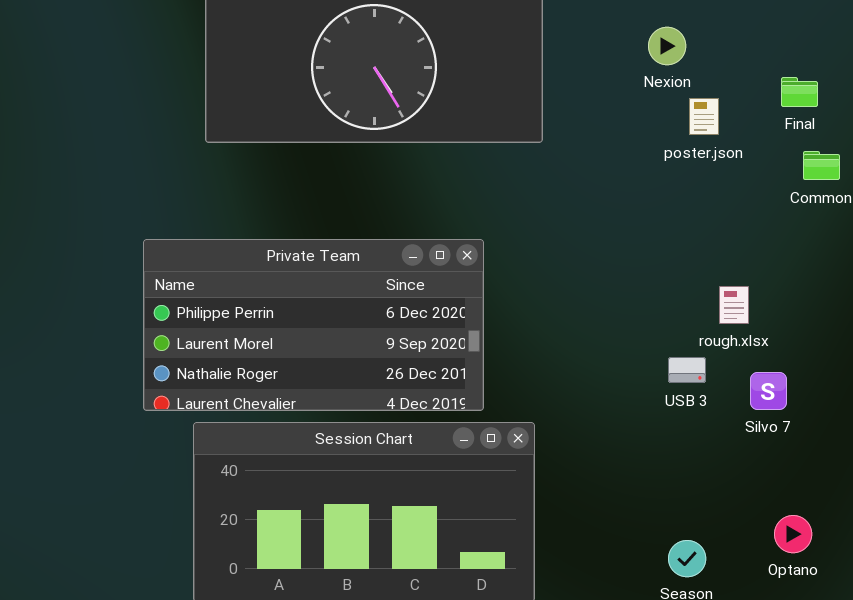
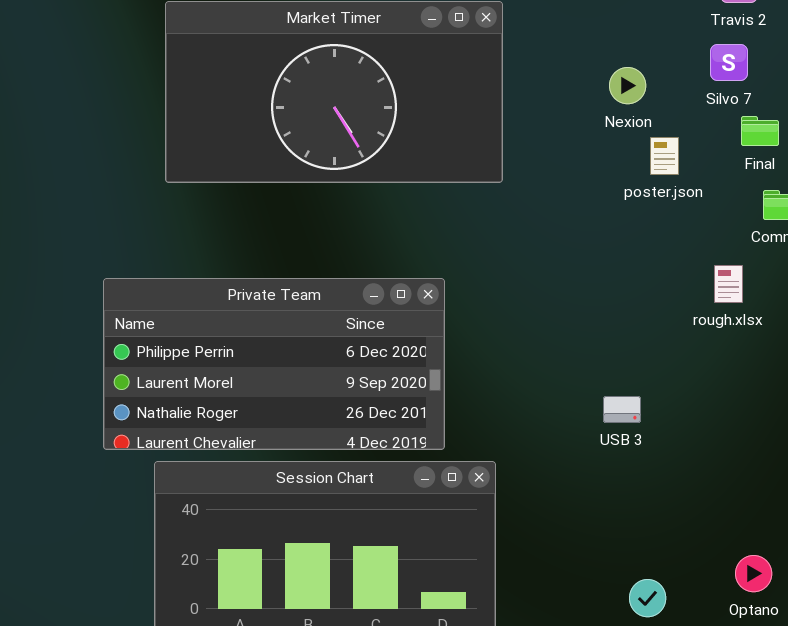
rough.xlsx: [719,286,749,324] -> [714,265,743,303], moved
USB 3: [668,357,706,383] -> [603,396,641,423], moved
Silvo 7: [750,372,787,410] -> [710,44,748,81], moved

